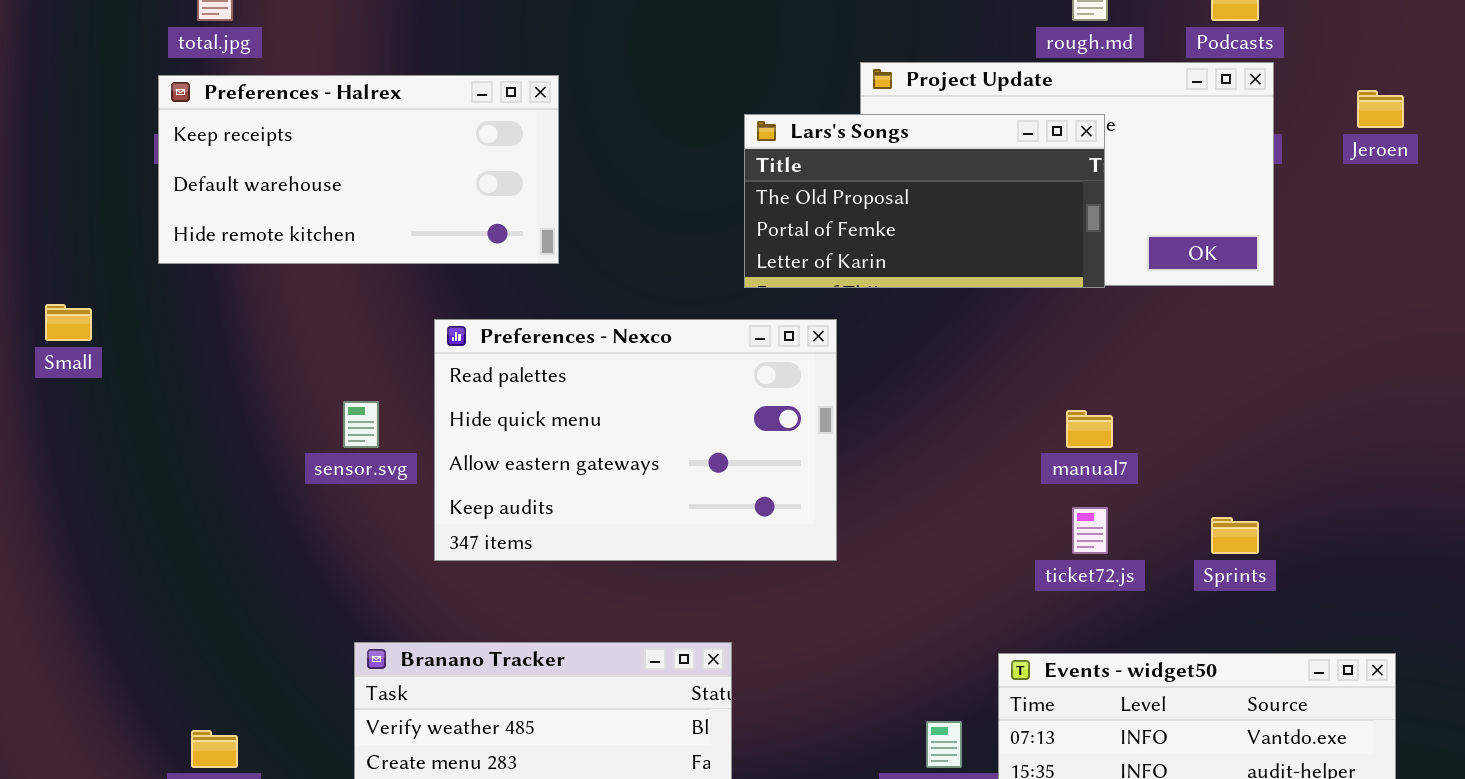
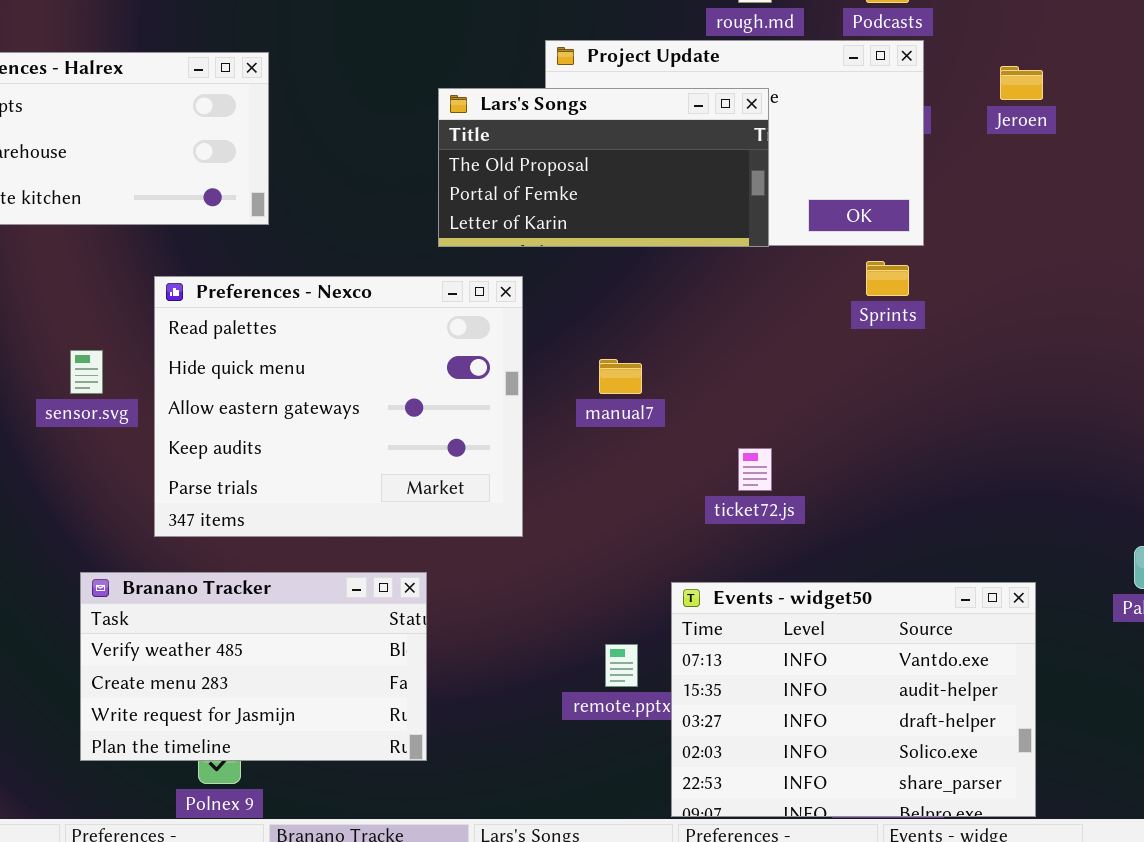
Preferences - Nexco: [434,319,837,561] -> [154,276,523,537], resized
manual7: [1066,410,1113,448] -> [599,359,642,394], moved
Sprints: [1211,517,1259,554] -> [866,261,909,296], moved

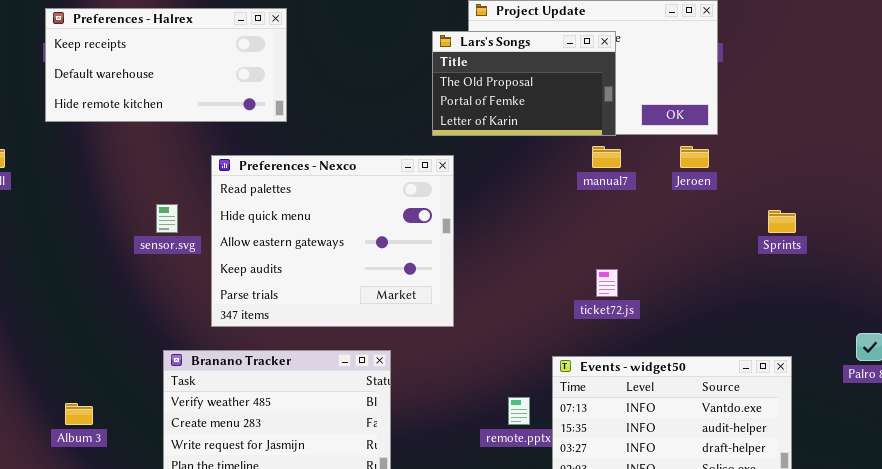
Jeroen: [1000,66,1043,100] -> [680,146,709,168], moved
Lars's Songs: [438,88,769,247] -> [432,31,616,136], resized
Sprints: [866,261,909,296] -> [768,210,796,233], moved
manual7: [599,359,642,394] -> [592,146,621,168], moved

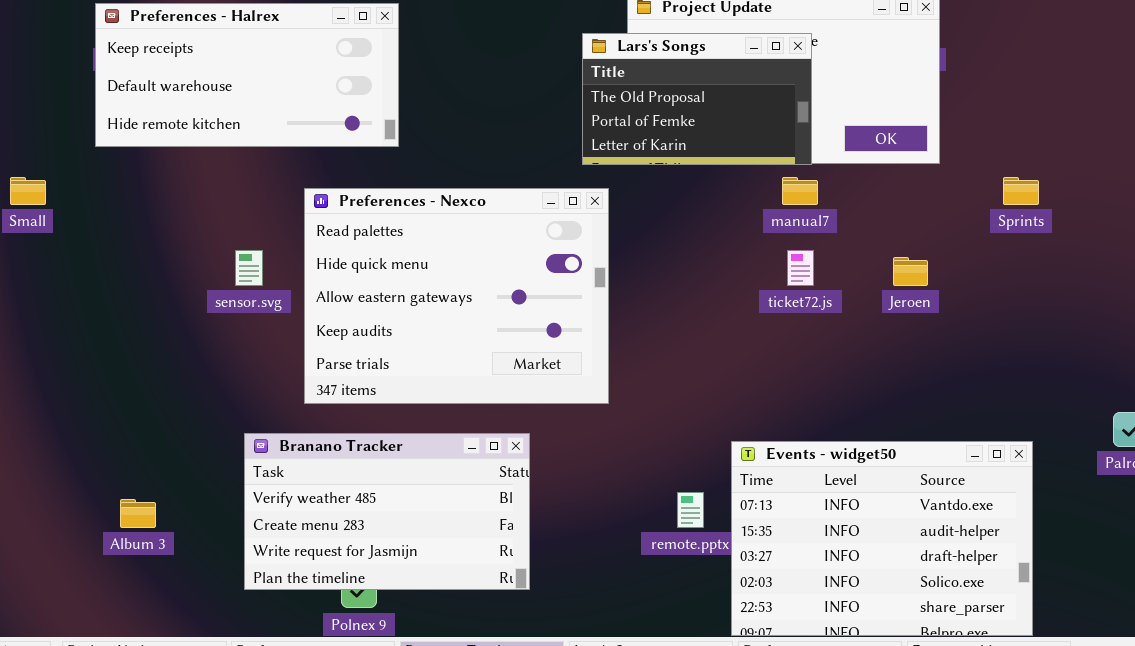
Jeroen: [680,146,709,168] -> [893,257,928,286], moved
Sprints: [768,210,796,233] -> [1003,177,1039,205], moved
ticket72.js: [596,269,618,297] -> [787,250,814,286], moved

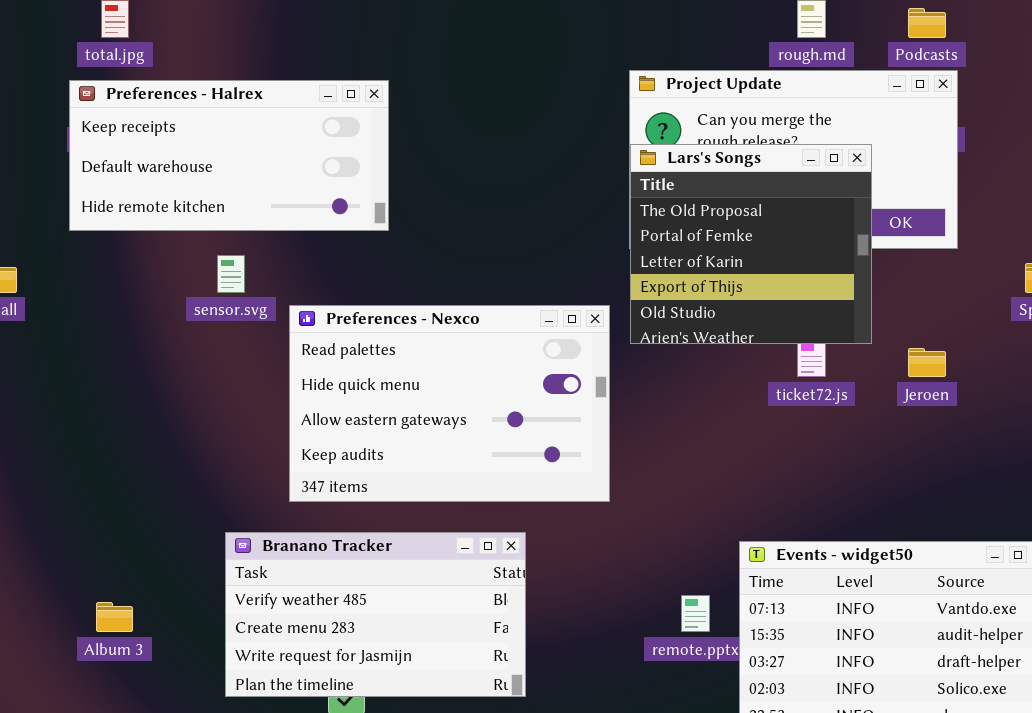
Lars's Songs: [582,33,812,165] -> [630,144,872,344], moved, resized
Preferences - Nexco: [304,188,609,404] -> [289,305,610,502], resized
sensor.svg: [235,250,263,286] -> [217,255,245,293], moved

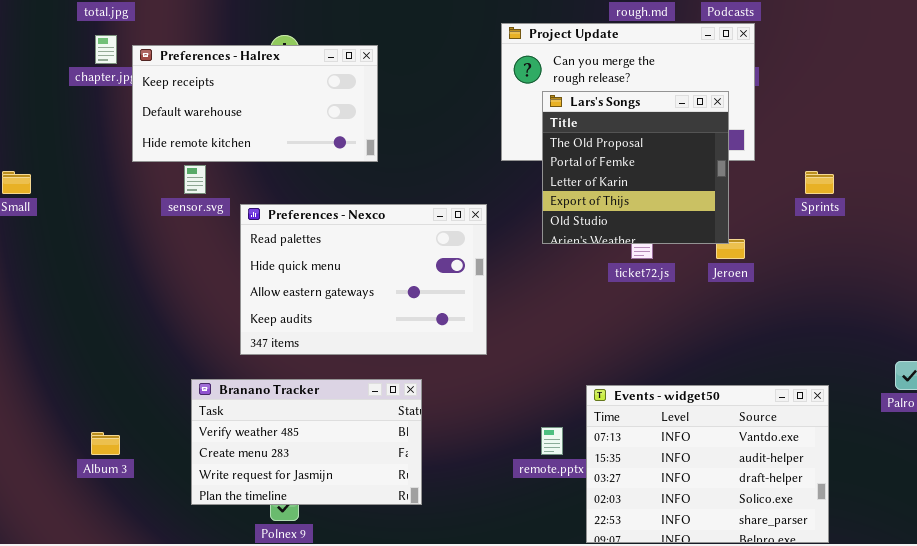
Preferences - Halrex: [69,80,389,231] -> [132,45,378,162], moved
Lars's Songs: [630,144,872,344] -> [542,91,729,244], moved

